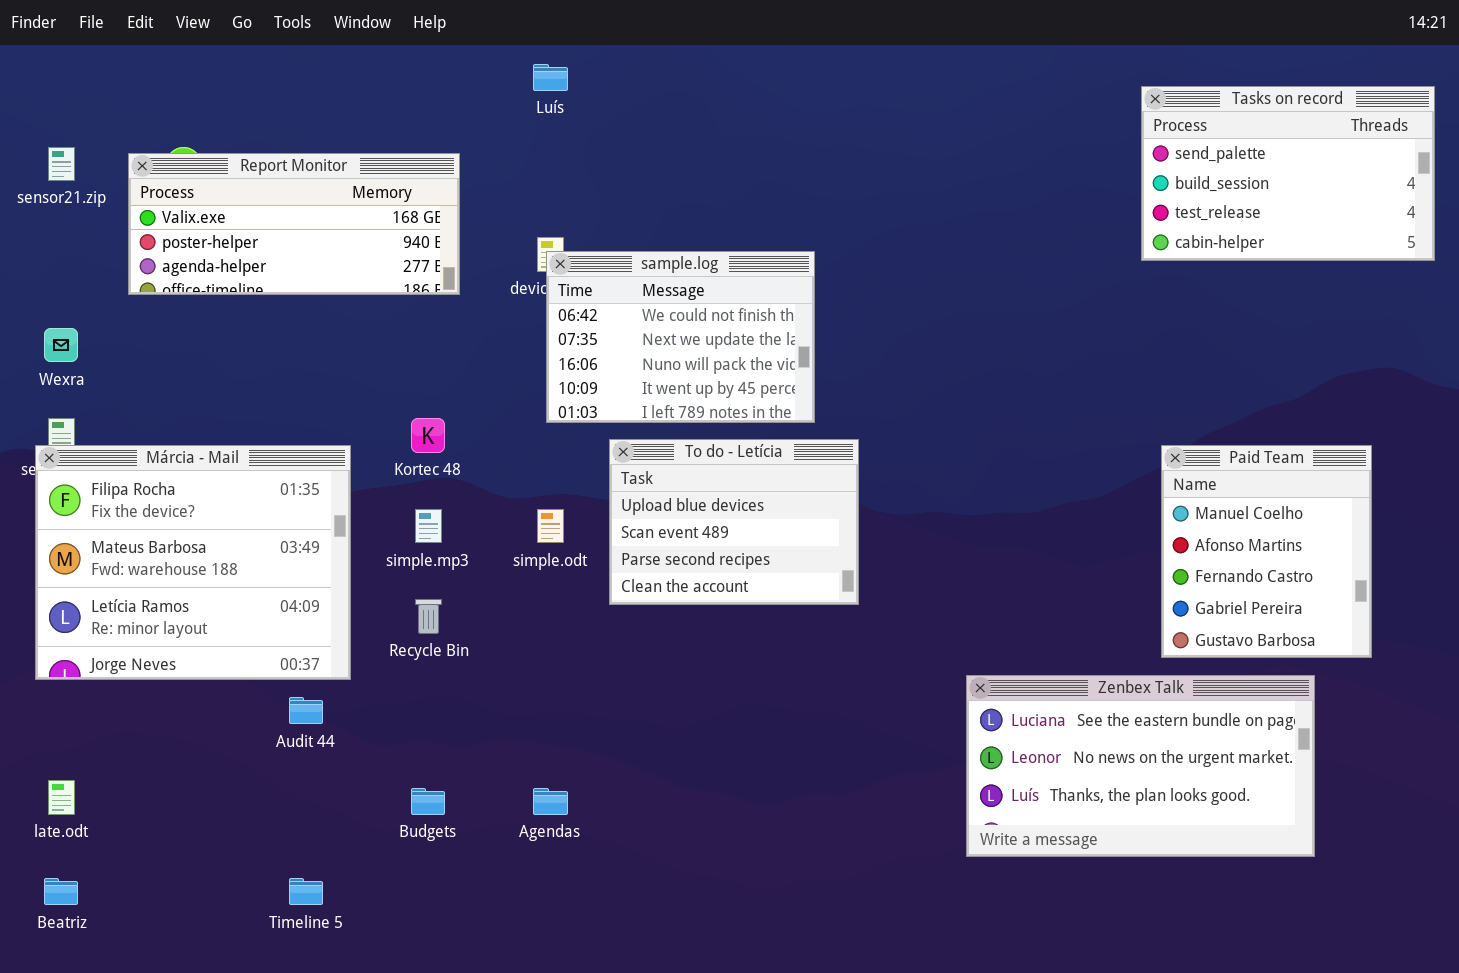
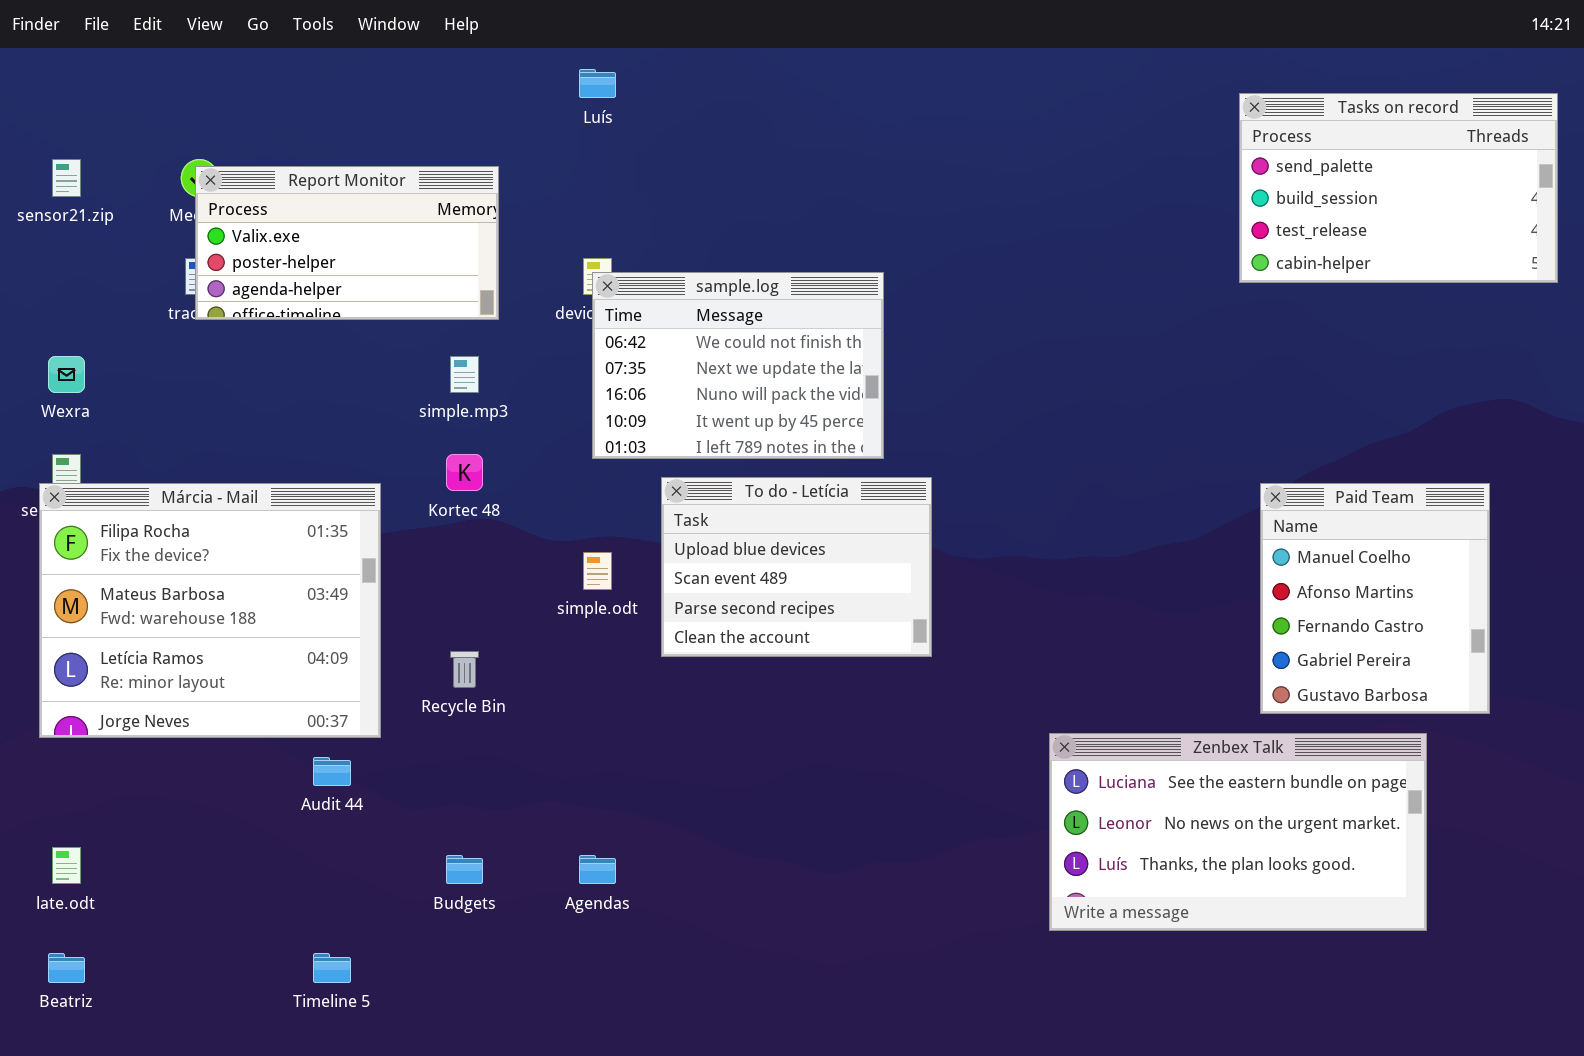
Report Monitor: [128,153,460,295] -> [195,166,499,320], resized
simple.mp3: [415,509,442,543] -> [450,356,479,393], moved

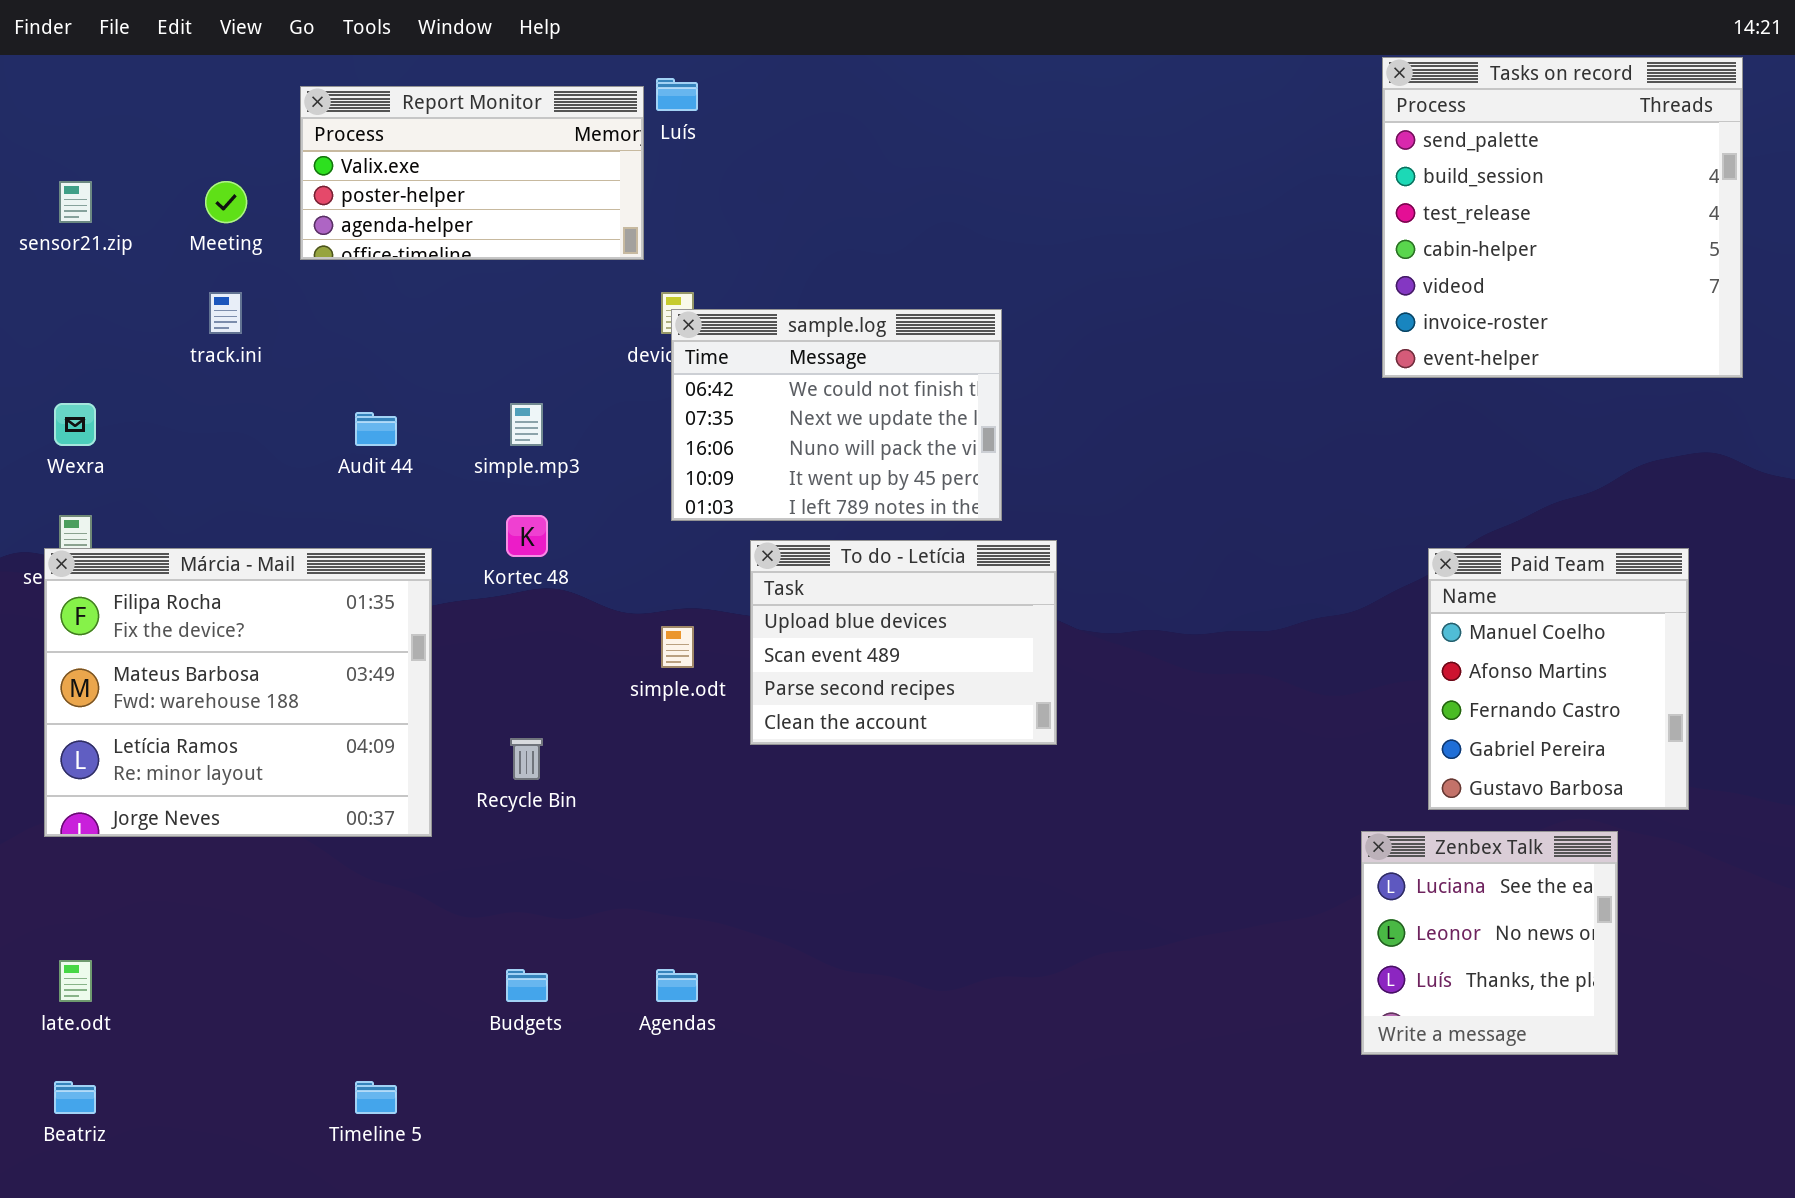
Tasks on record: [1239,93,1558,283] -> [1382,57,1743,378], moved, resized
Report Monitor: [195,166,499,320] -> [300,86,644,260], moved
Zenbex Talk: [1049,733,1427,931] -> [1361,831,1618,1055], resized
Audit 44: [313,757,351,786] -> [355,412,397,446], moved

